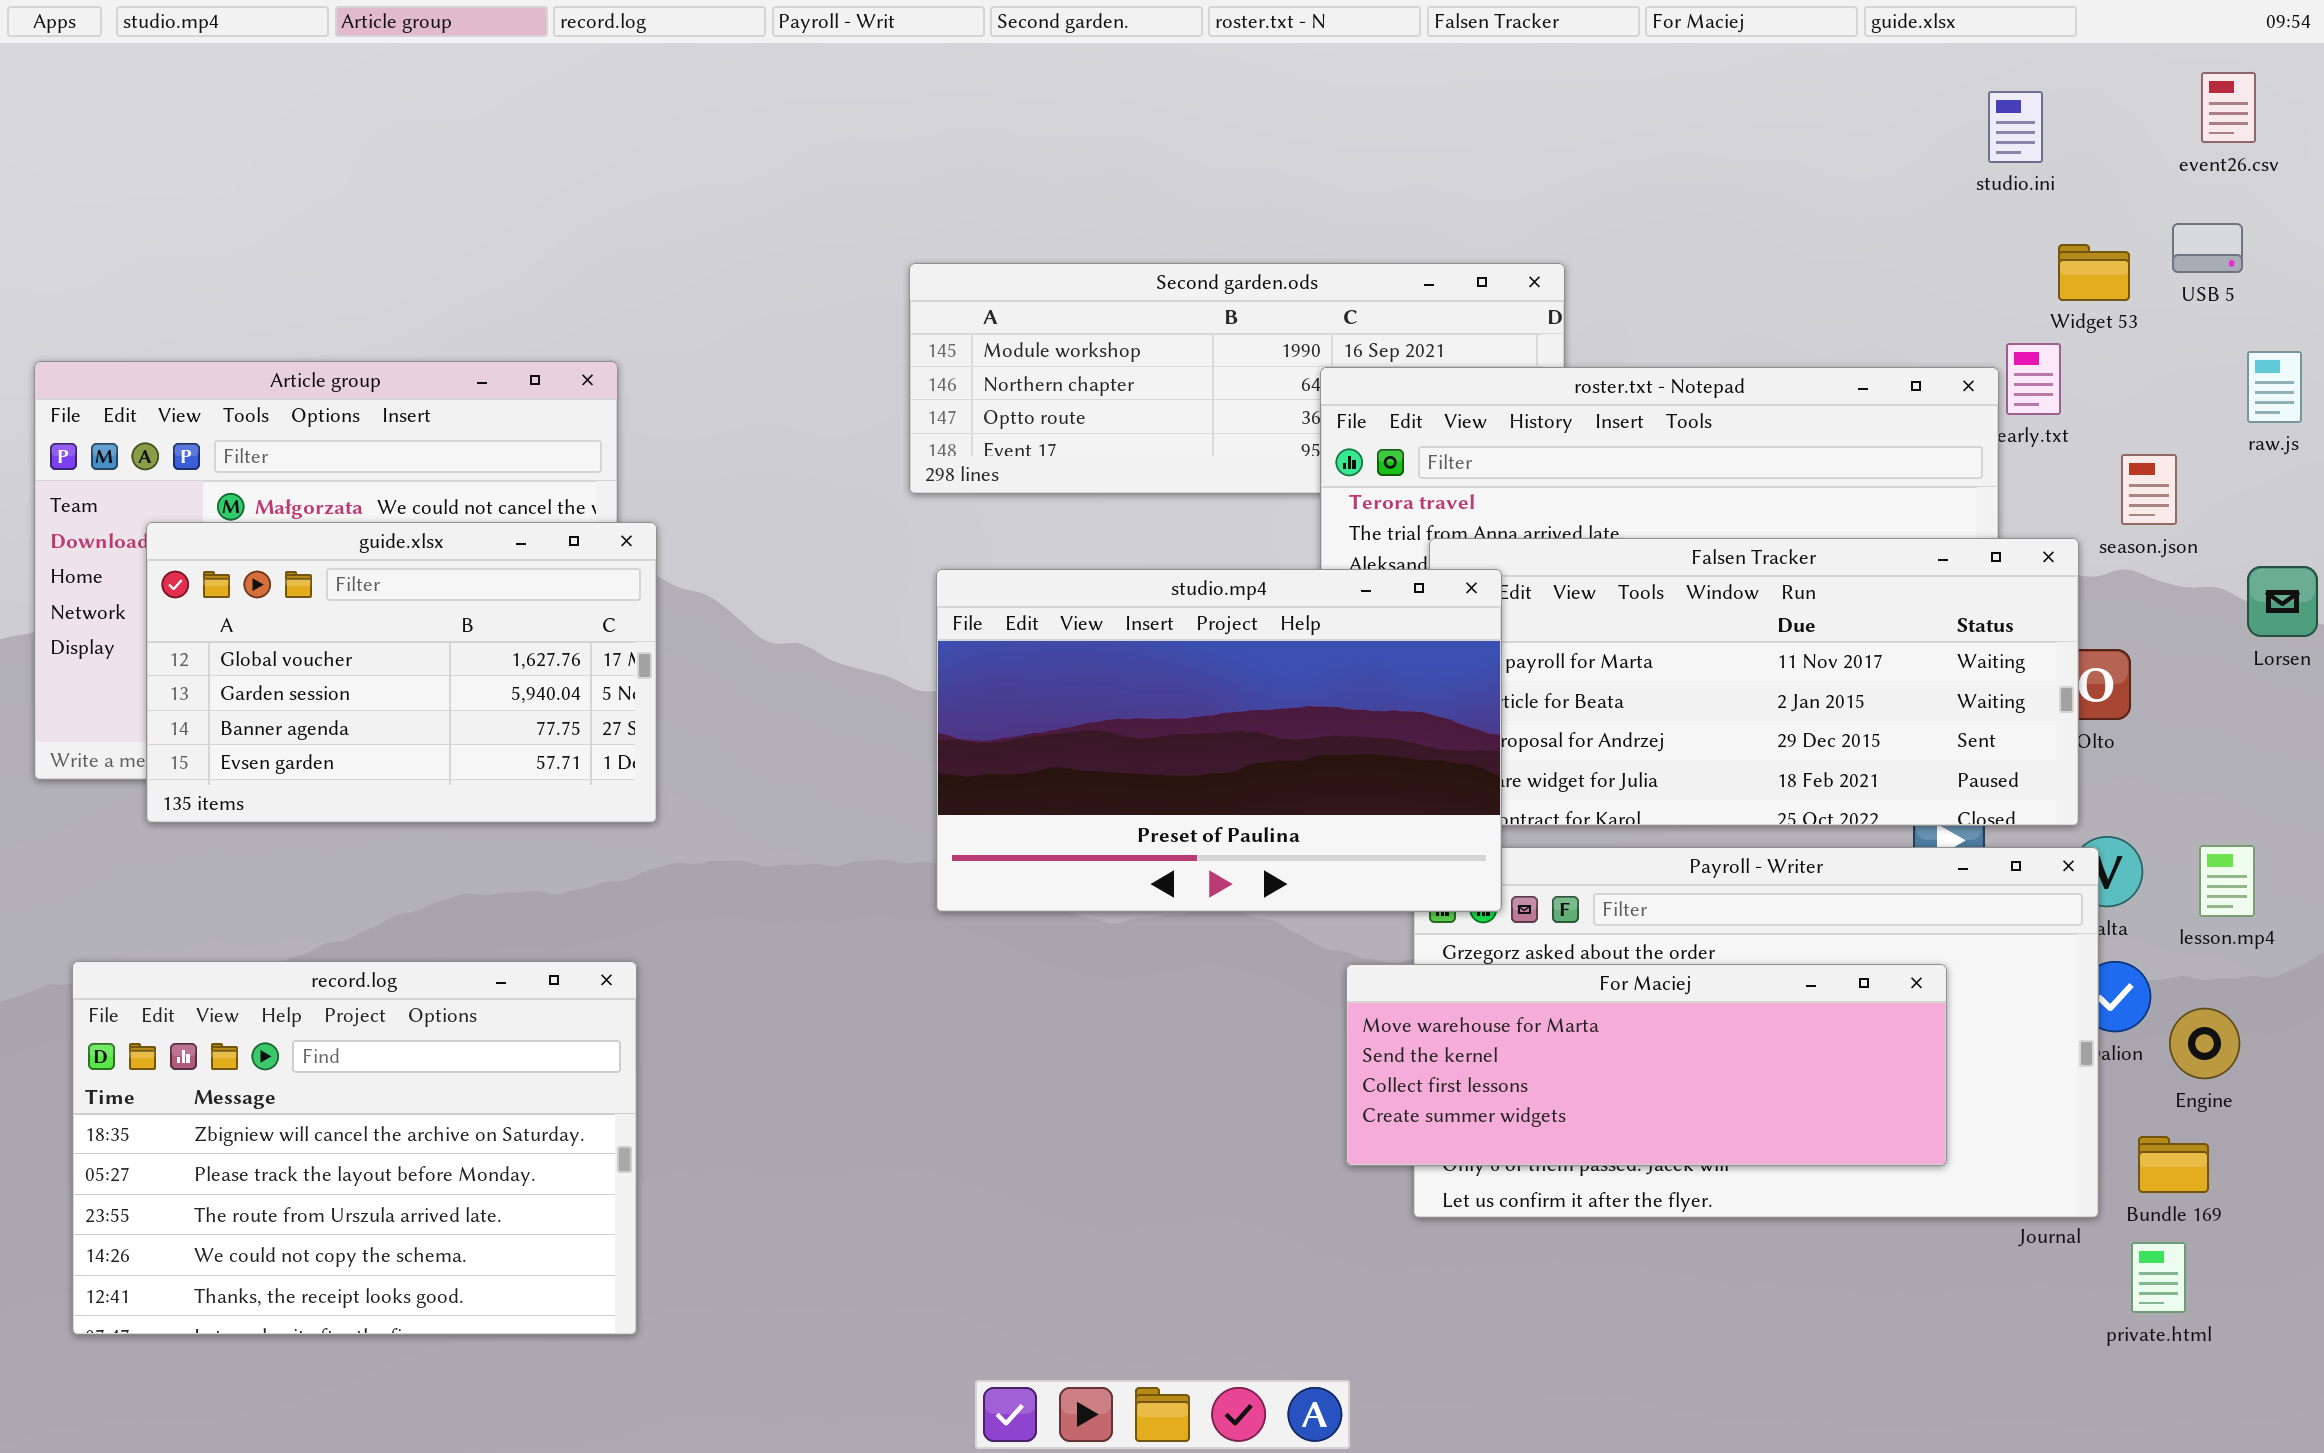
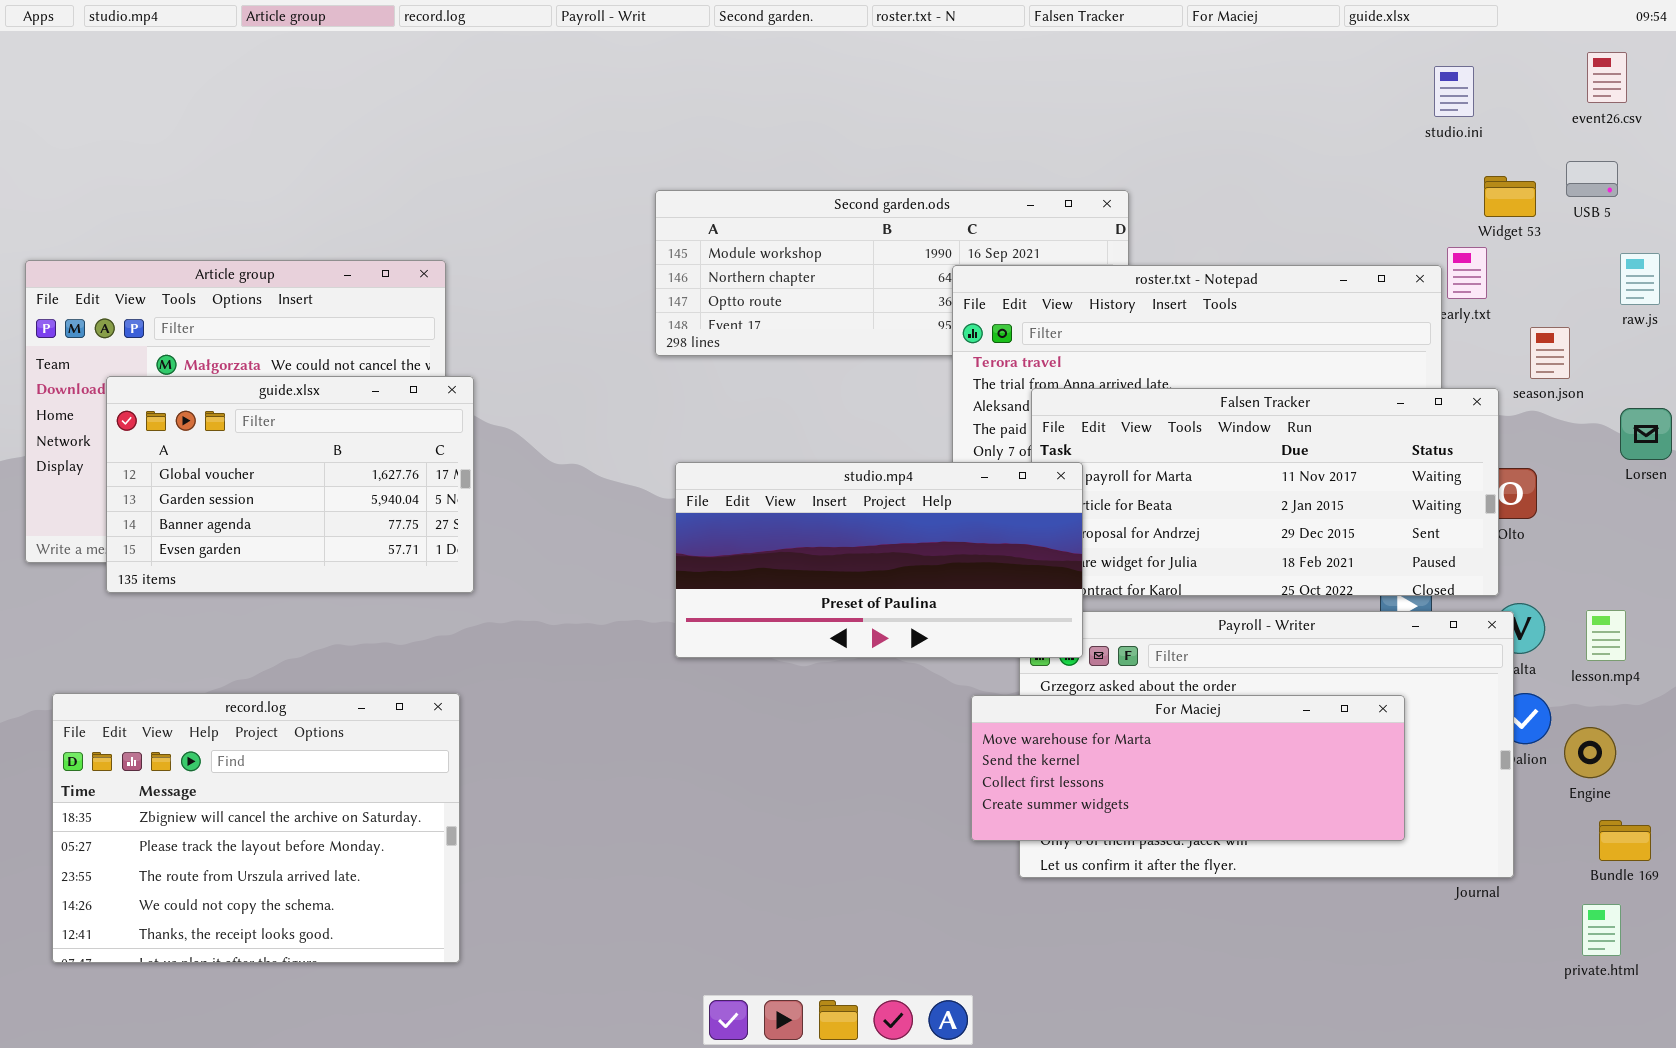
studio.mp4: [936,569,1502,912] -> [675,462,1083,658], resized
Bundle 169: [2138,1136,2209,1193] -> [1599,820,1651,861], moved
private.html: [2131,1242,2186,1313] -> [1582,904,1621,956], moved

